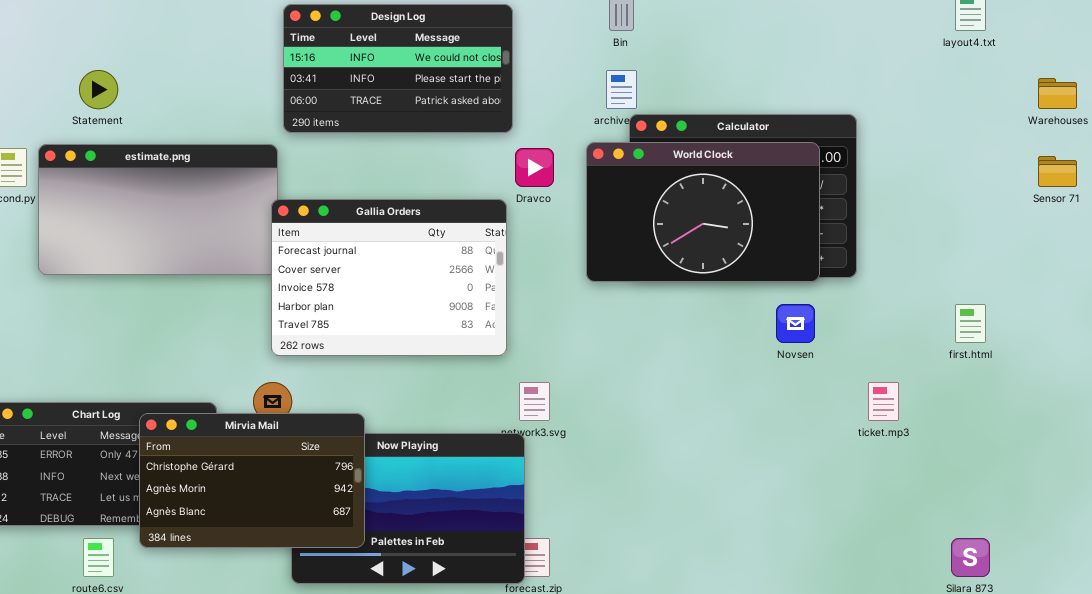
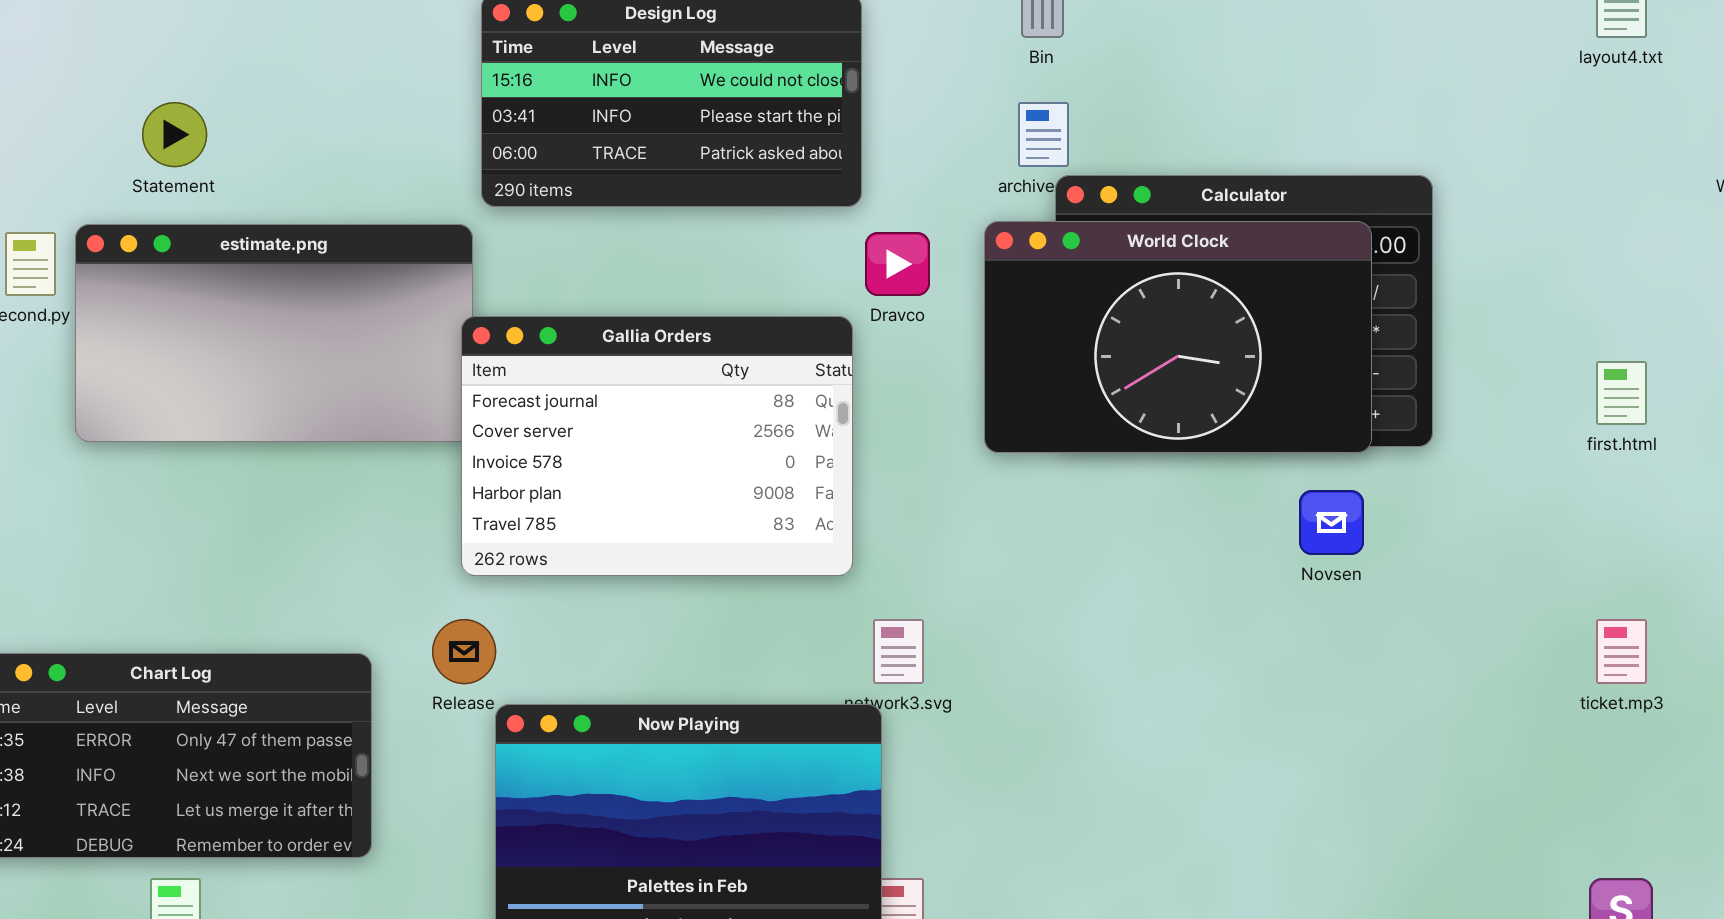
first.html: [955,304,986,343] -> [1596,361,1647,425], moved
ticket.mp3: [868,382,899,421] -> [1596,619,1647,684], moved
Mirvia Mail: [139,413,365,548] -> none, closed

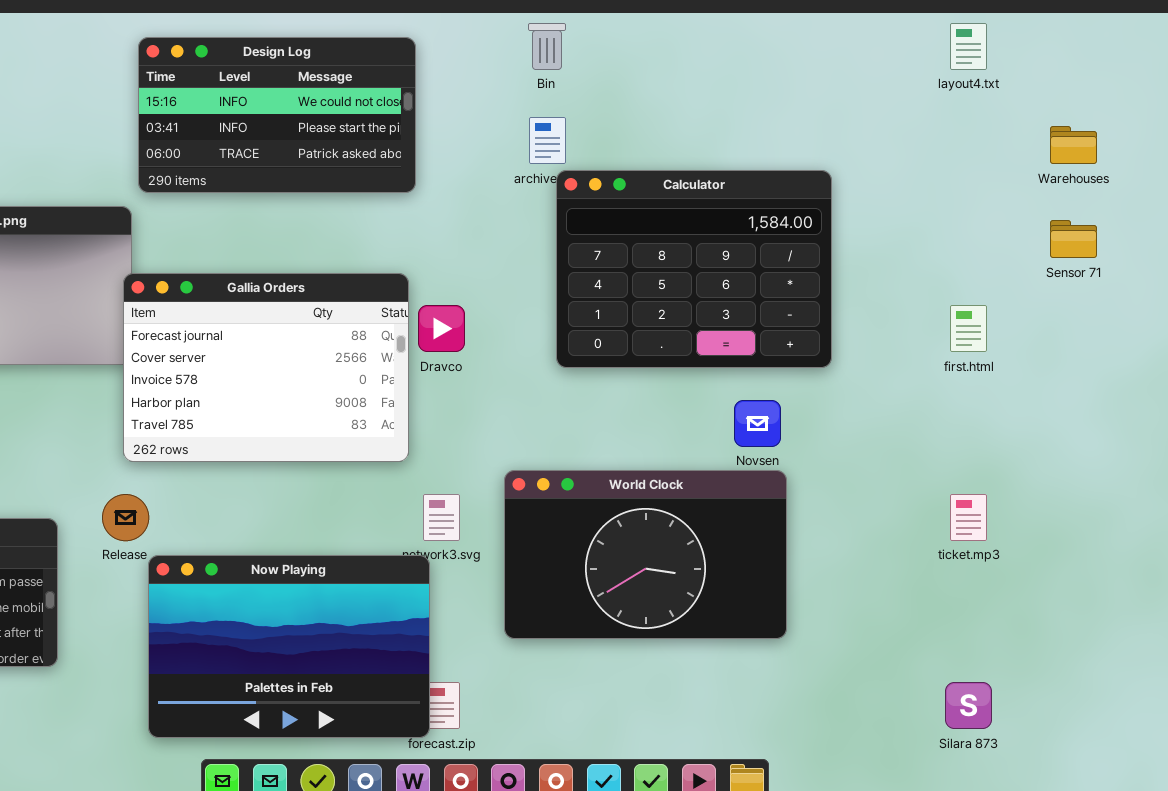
World Clock: [984,221,1372,453] -> [504,470,787,639], moved
Dravco: [865,232,930,296] -> [418,305,465,352], moved

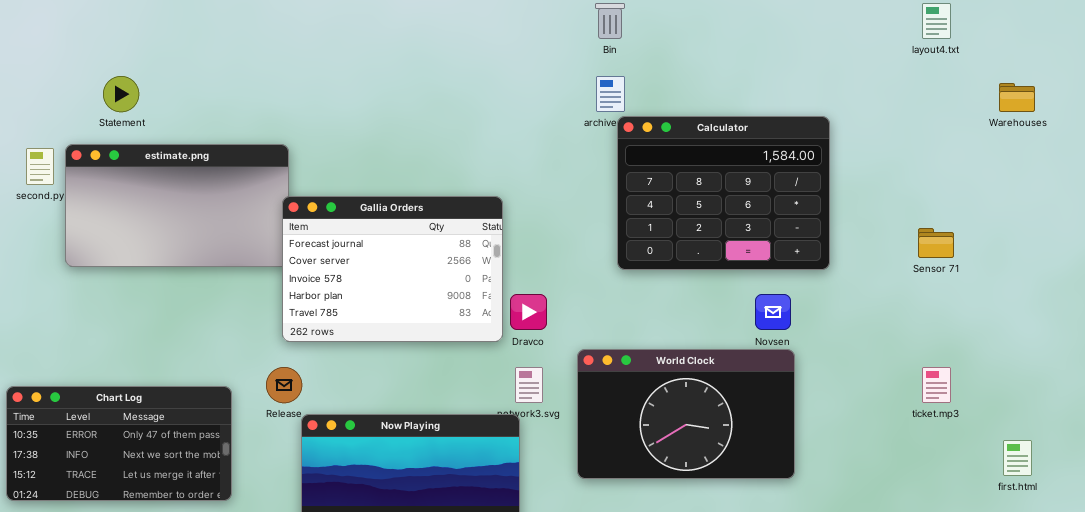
Design Log: [138,37,416,193] -> none, closed
Sensor 71: [1050,220,1097,258] -> [918,228,954,258], moved
Dravco: [418,305,465,352] -> [510,294,547,330], moved
first.html: [950,305,987,352] -> [1003,440,1032,476], moved

